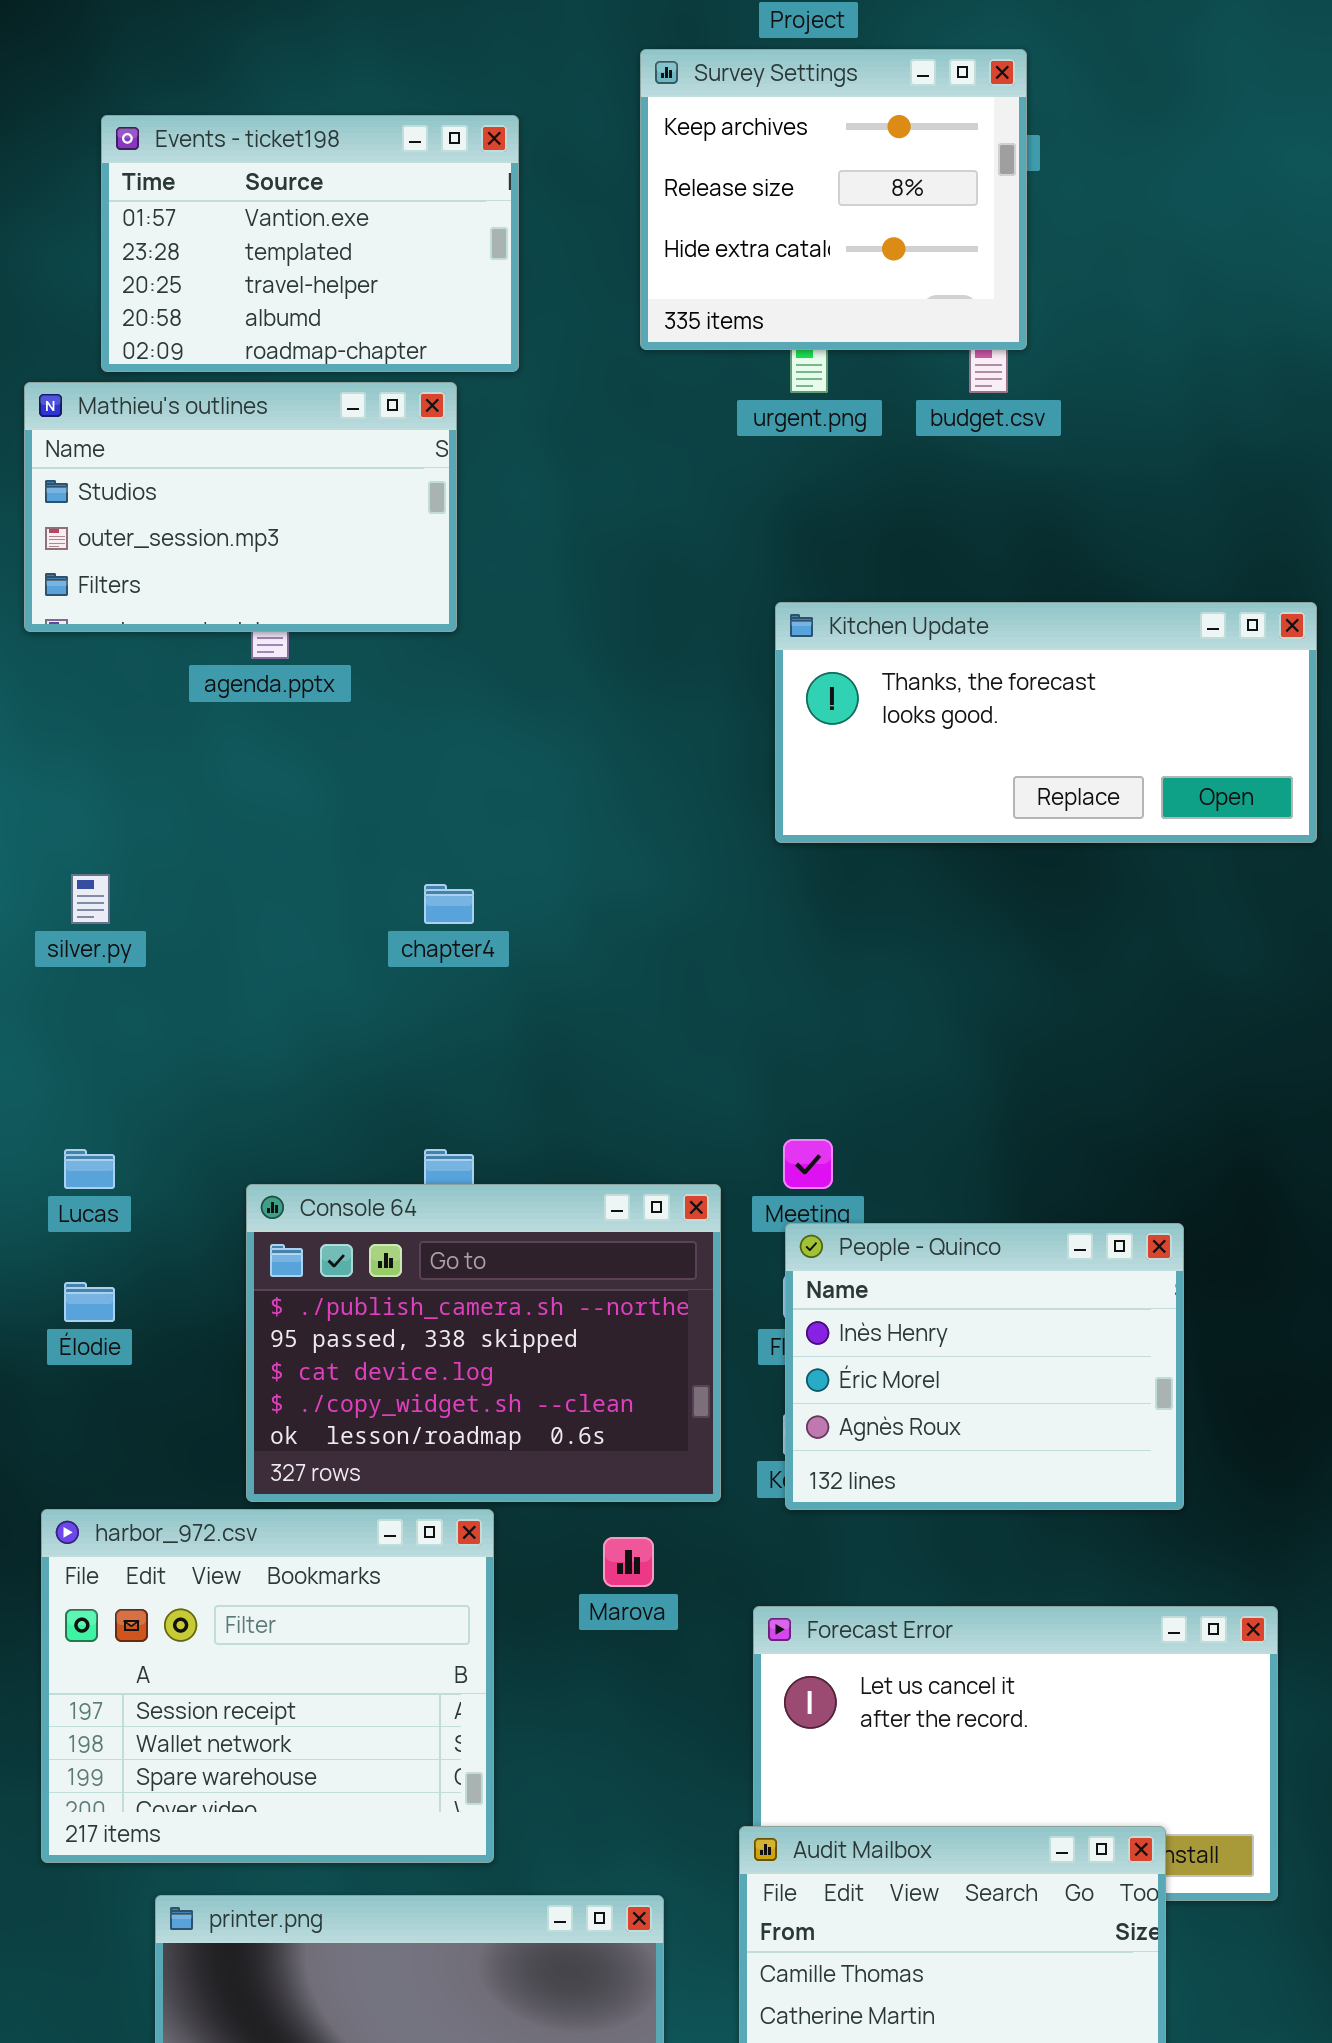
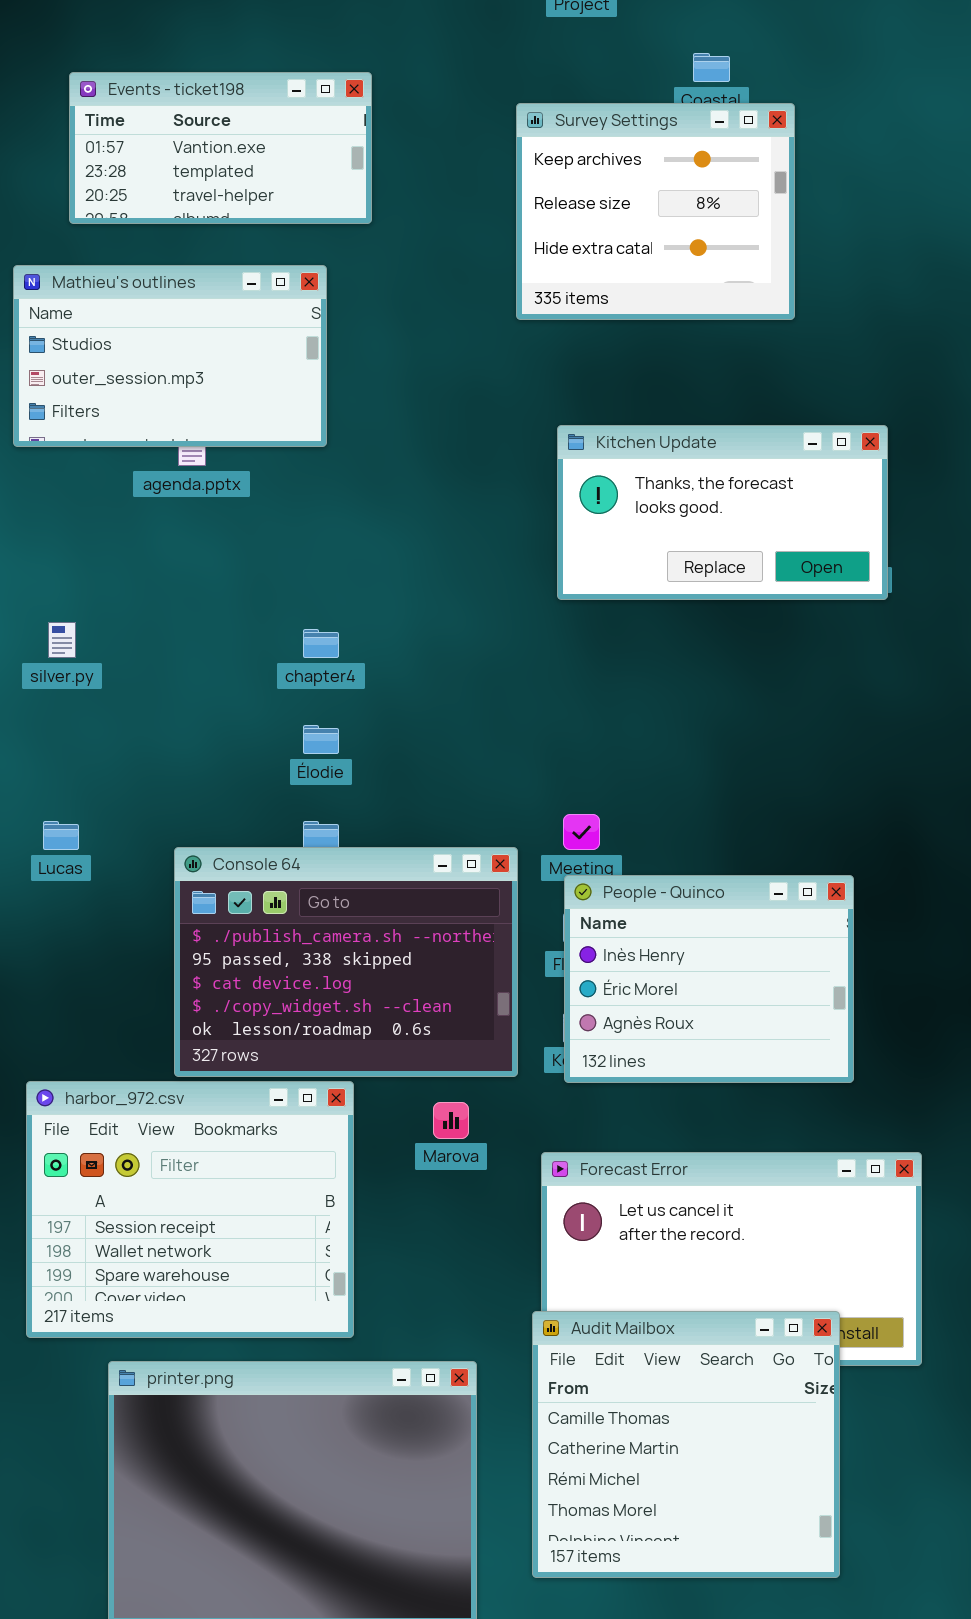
Survey Settings: [640,49,1027,350] -> [516,103,795,320], moved
Events - ticket198: [101,115,519,372] -> [69,72,372,224], resized
Kitchen Update: [775,602,1317,843] -> [557,425,888,600], resized
Élodie: [64,1282,115,1322] -> [303,725,339,754], moved

